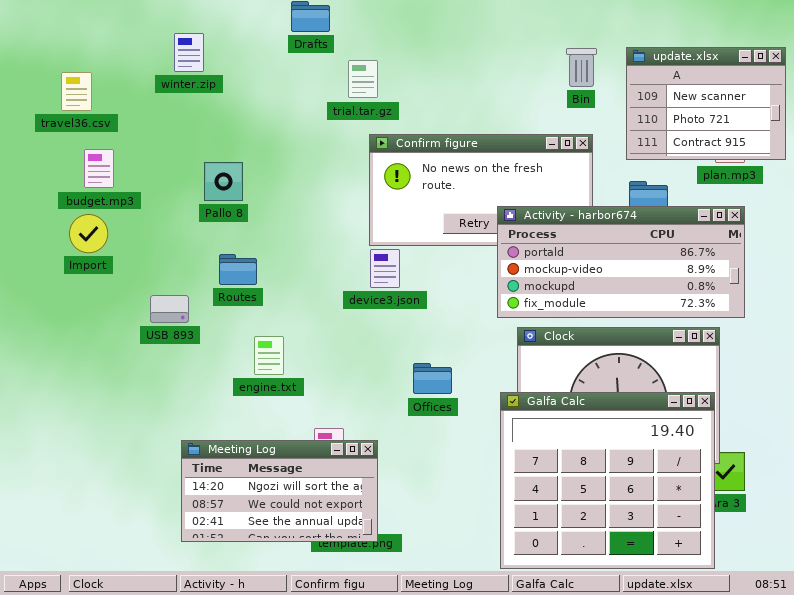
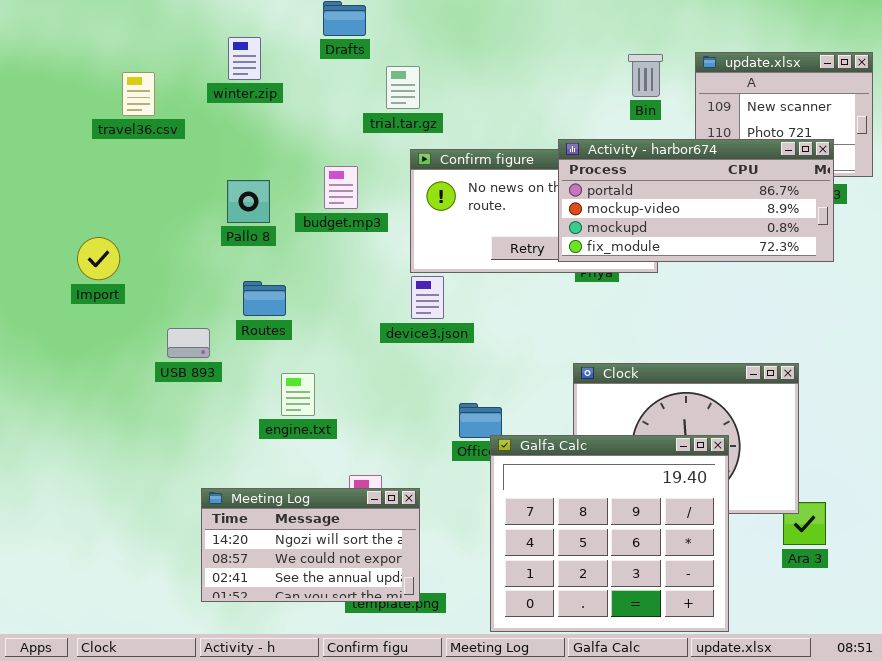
winter.zip: [174,33,204,72] -> [228,37,261,80], moved
travel36.csv: [61,72,92,111] -> [122,72,155,116], moved
budget.mp3: [84,149,114,188] -> [324,166,358,209], moved
Activity - harbor674: [497,206,745,318] -> [558,139,834,262], moved
Galfa Calc: [500,392,715,569] -> [490,435,729,632], moved

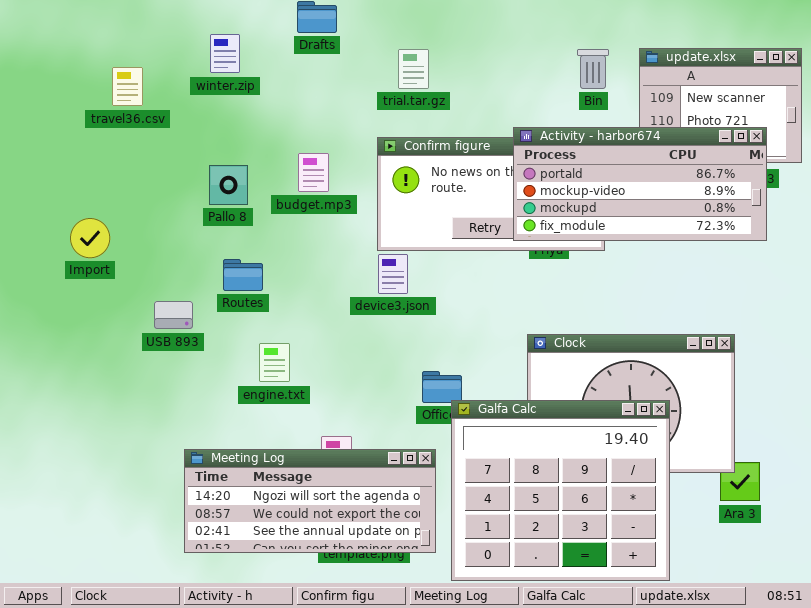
trial.tar.gz: [386,66,420,109] -> [398,49,429,89], moved
Meeting Log: [201,488,420,602] -> [184,449,436,553], resized

